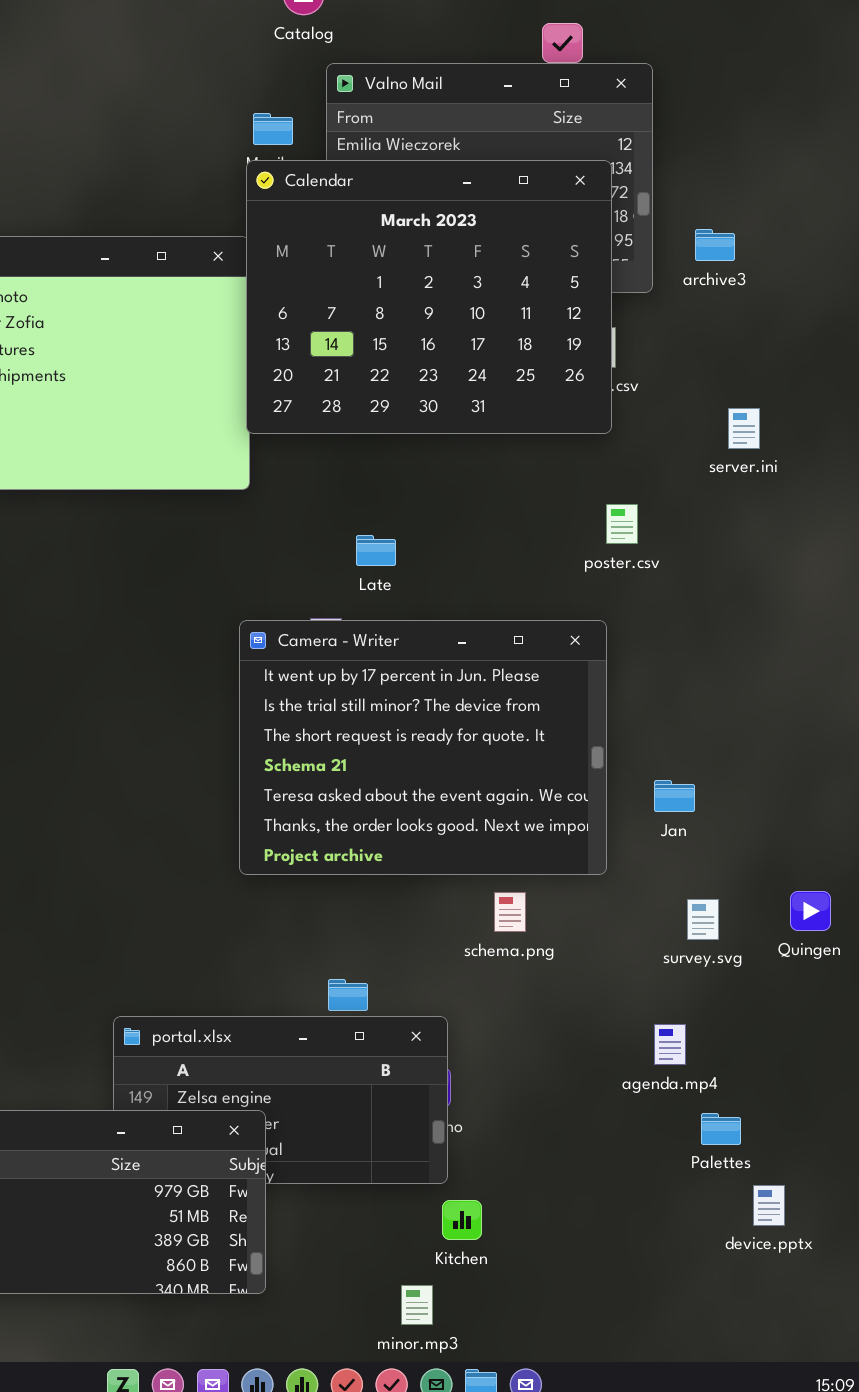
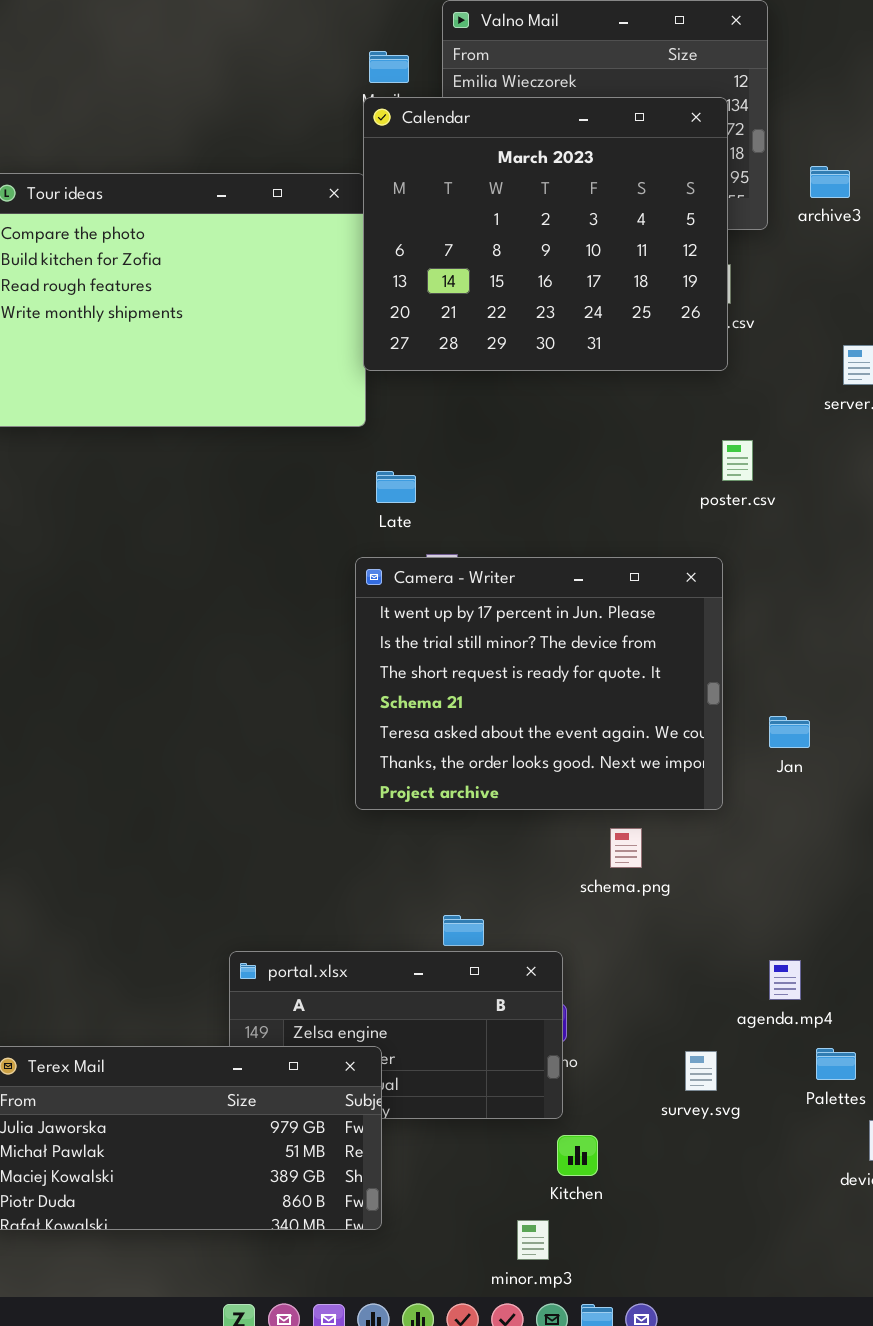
Late: [356,535,396,566] -> [376,471,416,503], moved
survey.svg: [687,899,719,940] -> [685,1051,717,1091], moved

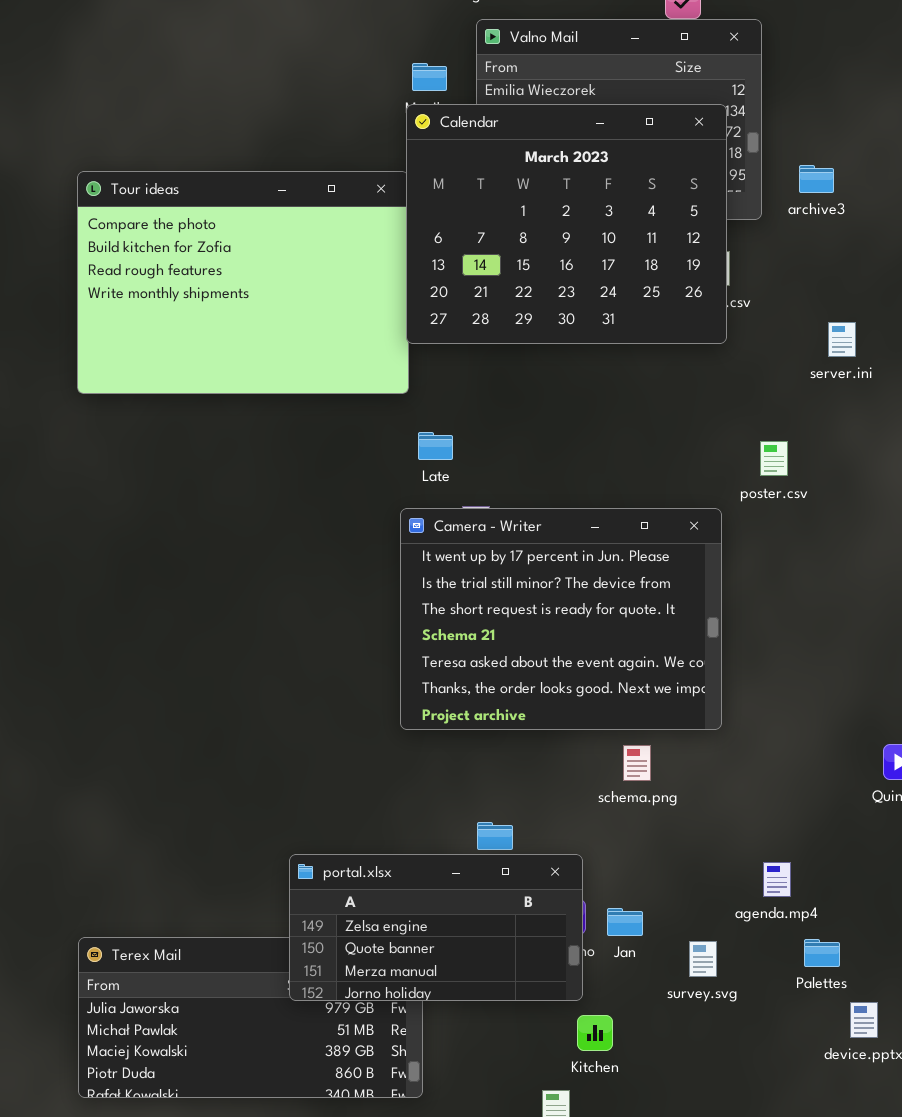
poster.csv: [722,440,753,481] -> [760,441,788,476], moved
Jan: [769,716,810,748] -> [607,908,643,936], moved
portal.xlsx: [229,951,563,1119] -> [289,854,583,1001], raised

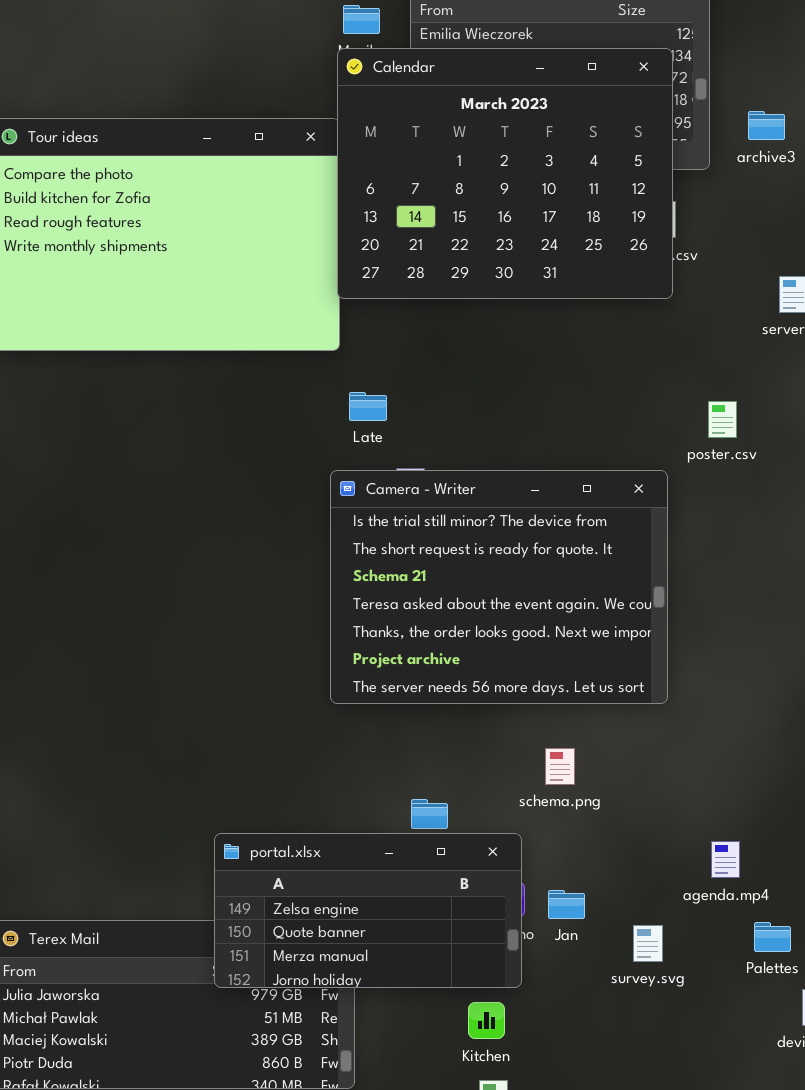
Camera - Writer: [400,508,722,730] -> [330,470,668,704], scrolled down 1 row
schema.png: [623,745,651,781] -> [545,748,575,785], moved
Kitchen: [577,1015,613,1051] -> [468,1002,505,1039], moved

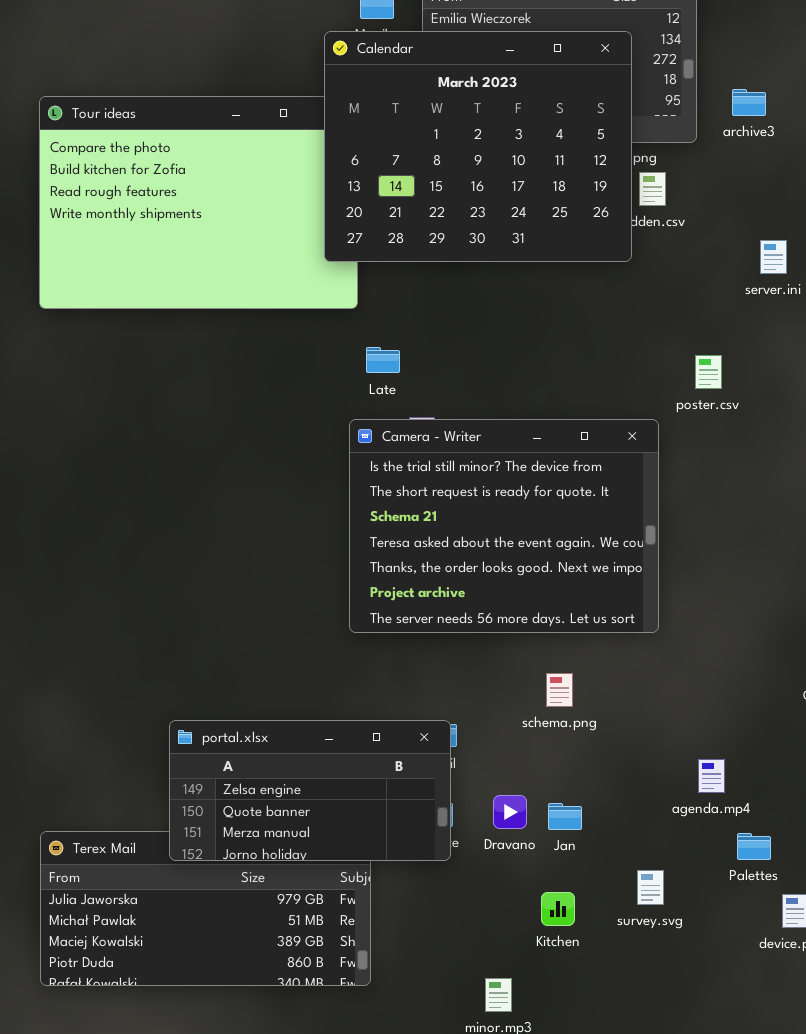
Calendar: [337,48,673,299] -> [324,31,632,262], moved
portal.xlsx: [214,833,522,988] -> [169,720,451,861], moved
survey.svg: [633,925,663,962] -> [637,870,664,905], moved
Kitchen: [468,1002,505,1039] -> [541,892,575,926], moved

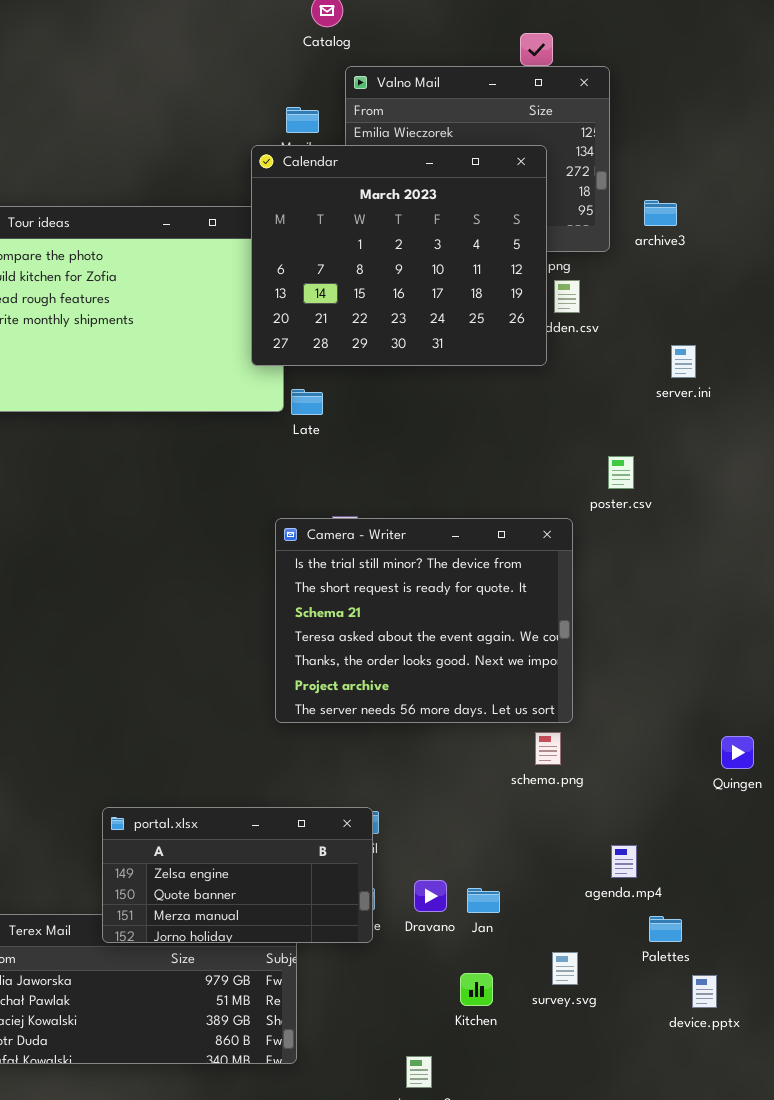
Late: [366,347,400,373] -> [291,389,323,415], moved
schema.png: [546,673,573,707] -> [535,732,561,765], moved

